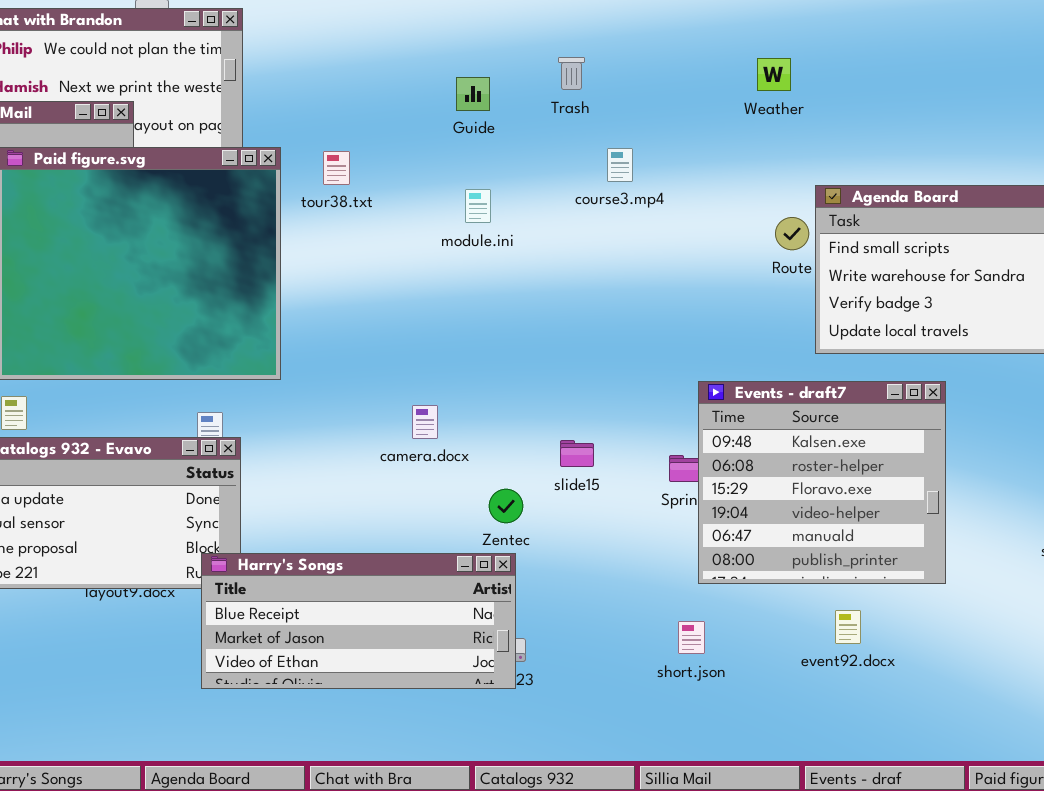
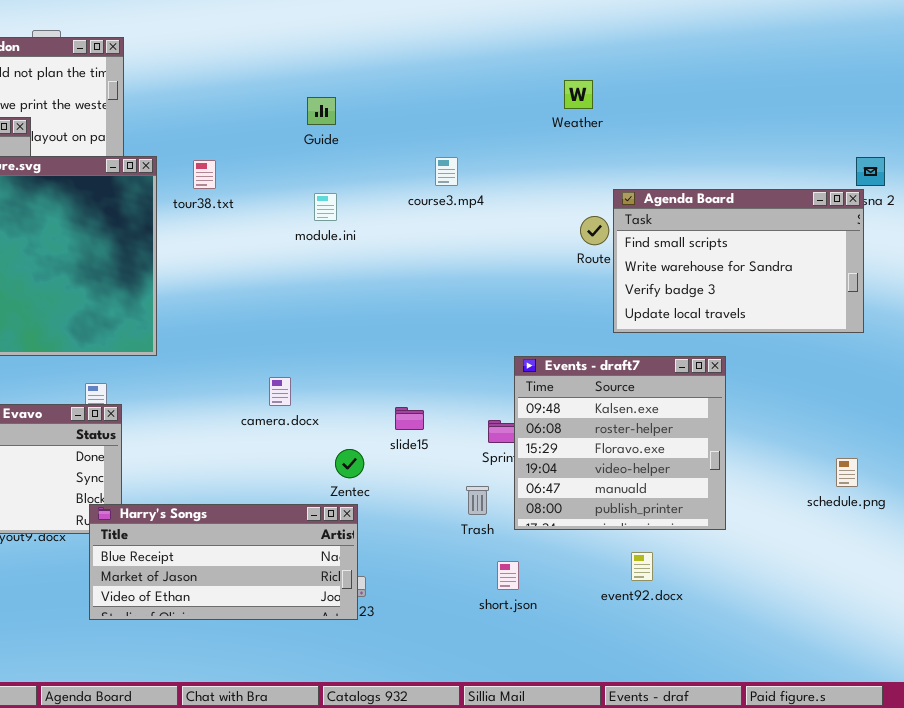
Trash: [558,57,585,90] -> [466,486,489,515], moved

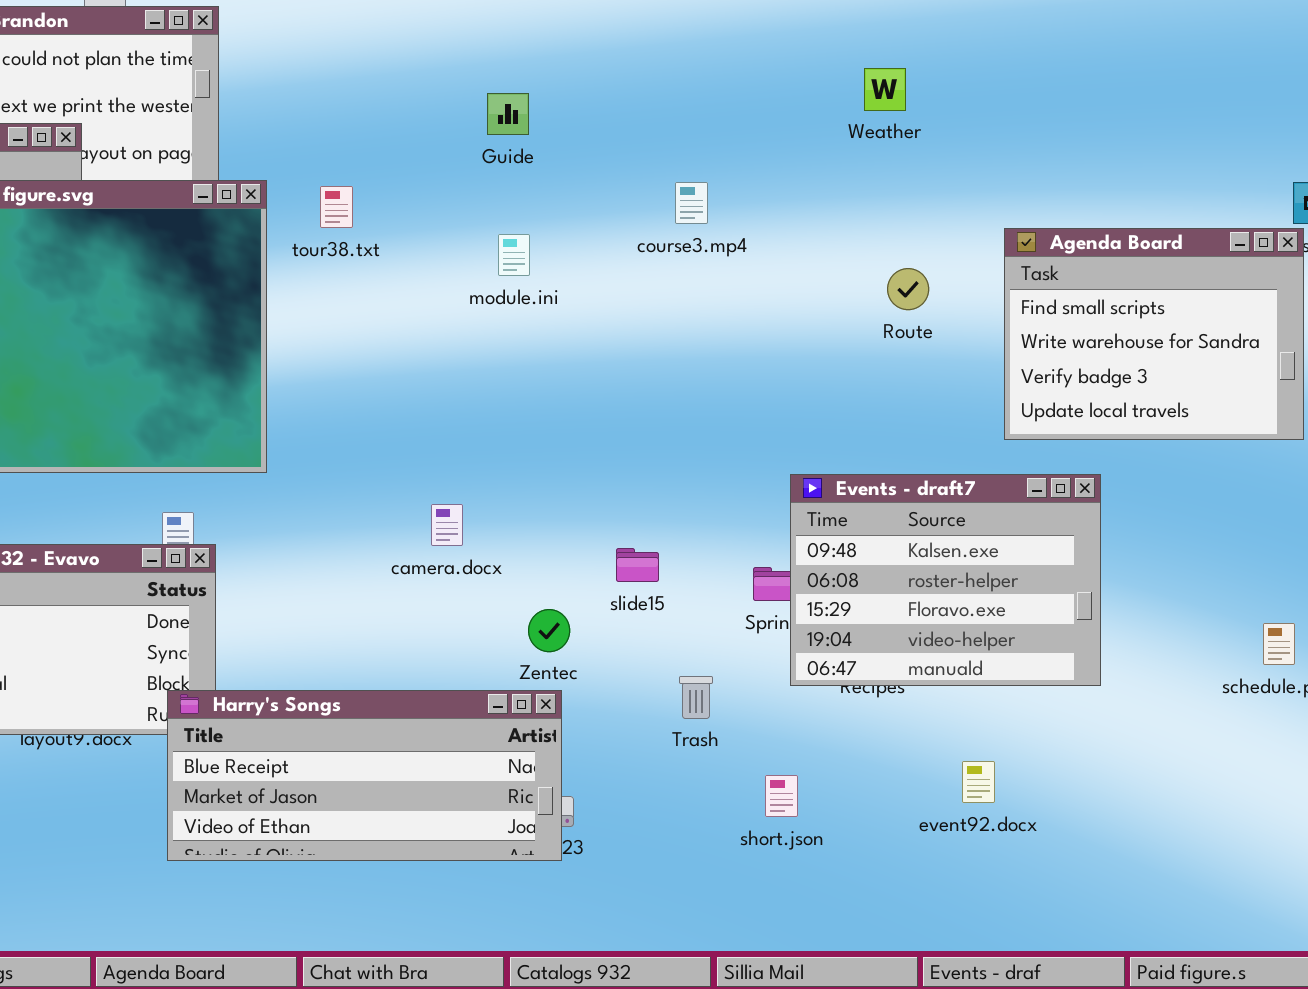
Agenda Board: [613,189,864,333] -> [1004,228,1304,440], resized
Events - draft7: [514,356,726,530] -> [790,474,1101,686], resized
Trash: [466,486,489,515] -> [679,676,713,719], moved

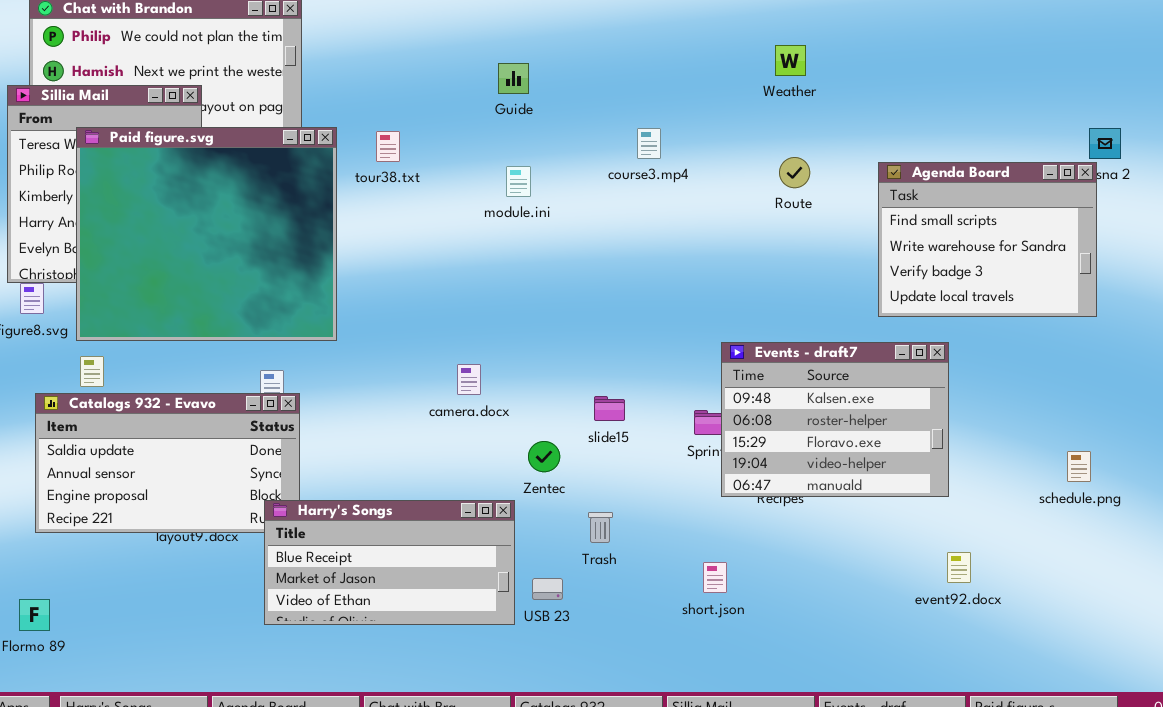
Route: [887,268,929,310] -> [779,157,810,188], moved
Trash: [679,676,713,719] -> [588,512,613,543], moved
Harry's Songs: [167,690,562,861] -> [264,500,515,625], resized
event92.docx: [962,761,995,803] -> [947,552,971,583], moved

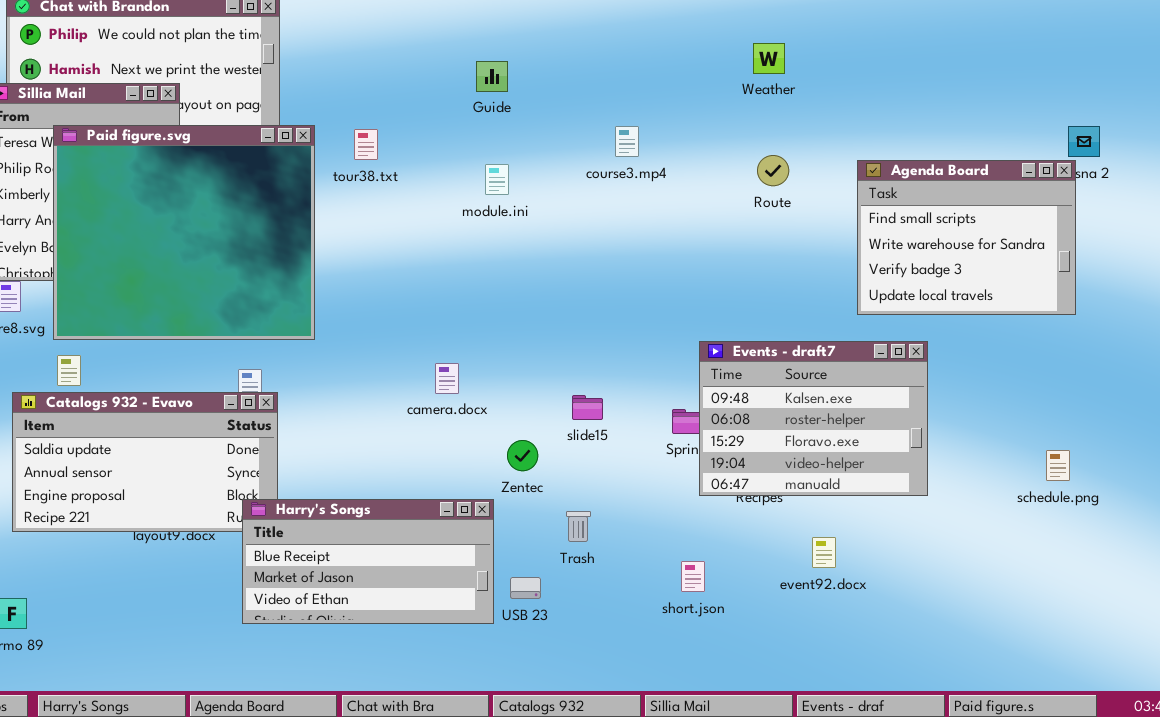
event92.docx: [947,552,971,583] -> [812,537,836,568], moved

